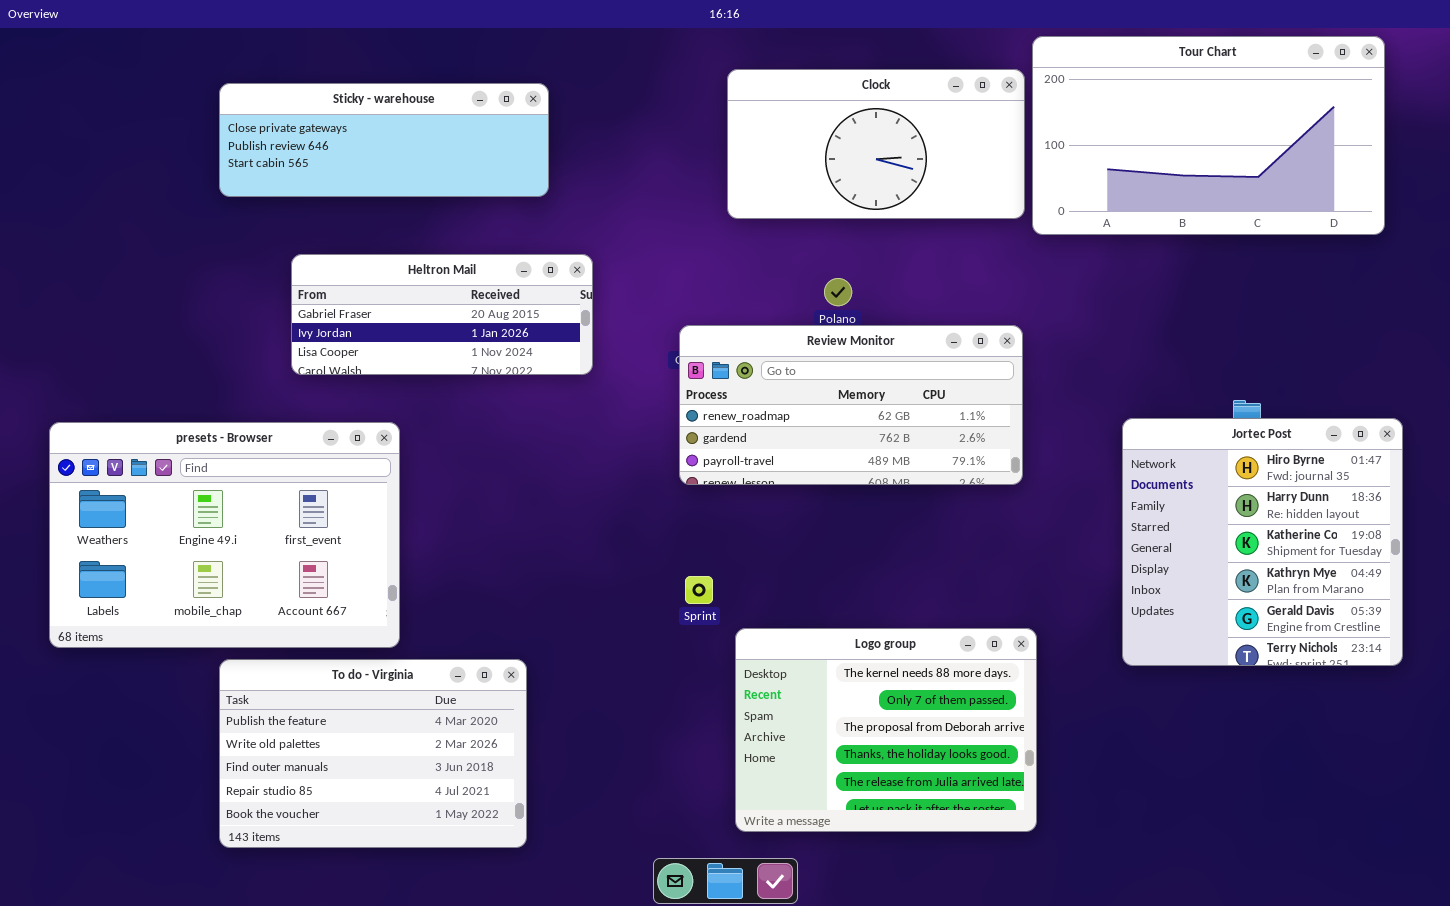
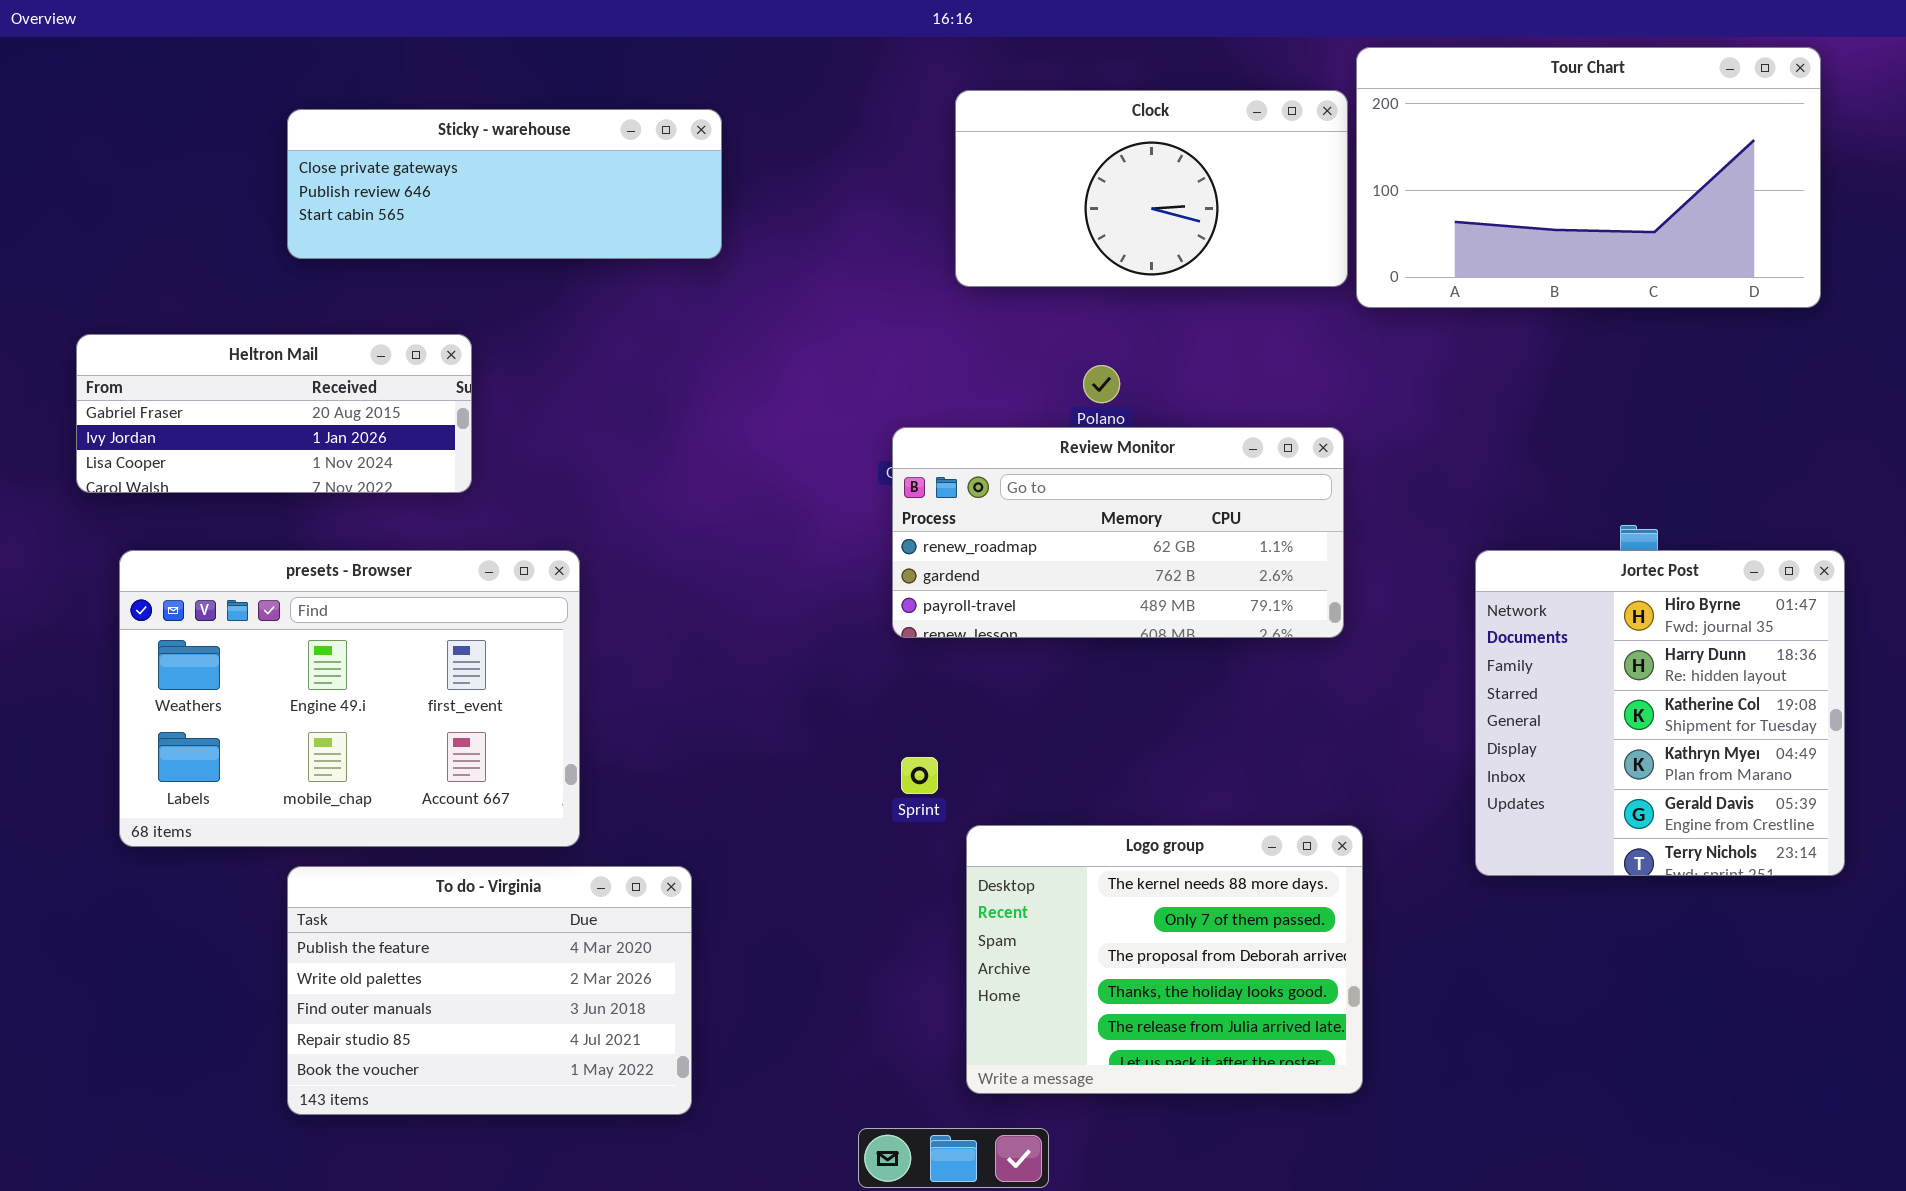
Heltron Mail: [291,254,593,375] -> [76,334,472,493], moved
presets - Browser: [49,422,400,648] -> [119,550,580,847], moved

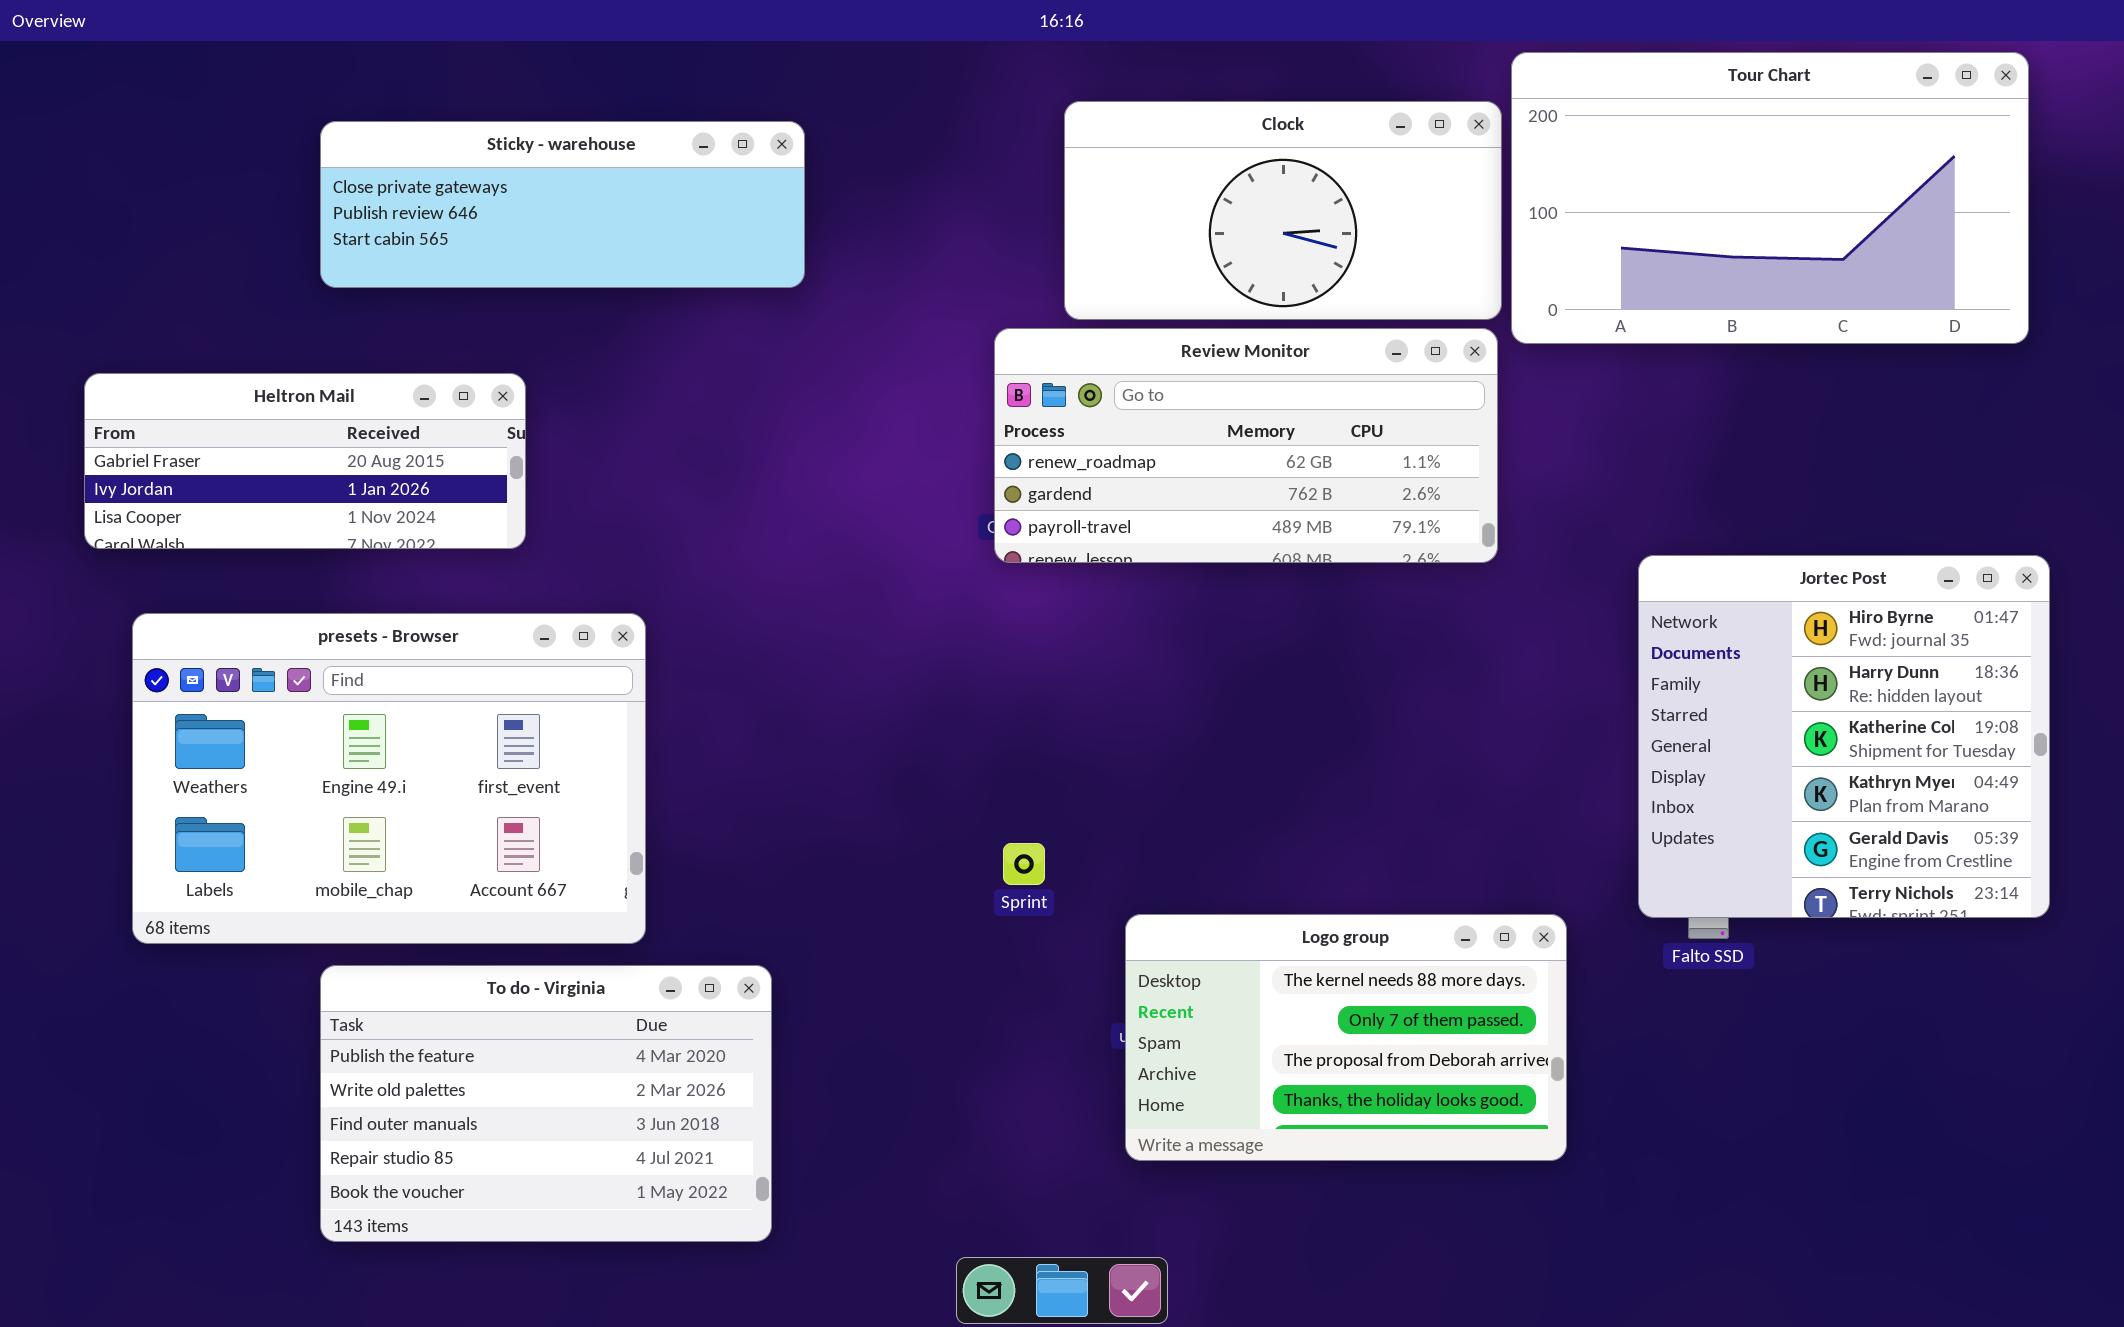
Review Monitor: [892,427,1344,638] -> [994,328,1498,563], moved
Jortec Post: [1475,550,1845,876] -> [1638,555,2050,918], moved
Logo group: [966,825,1363,1094] -> [1125,914,1567,1161], moved, resized

